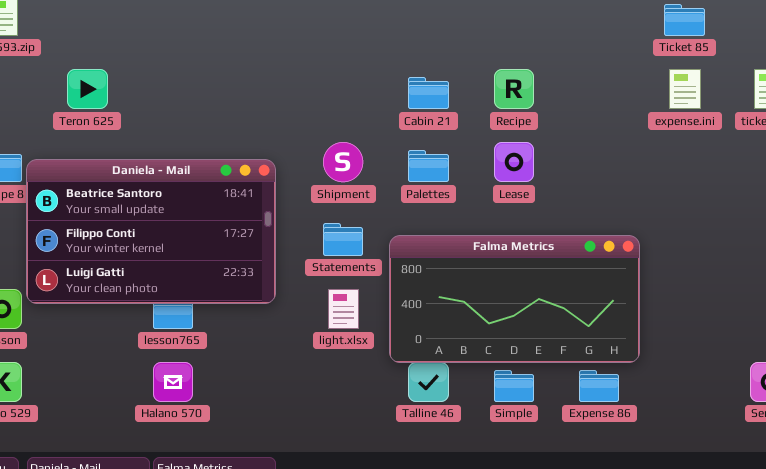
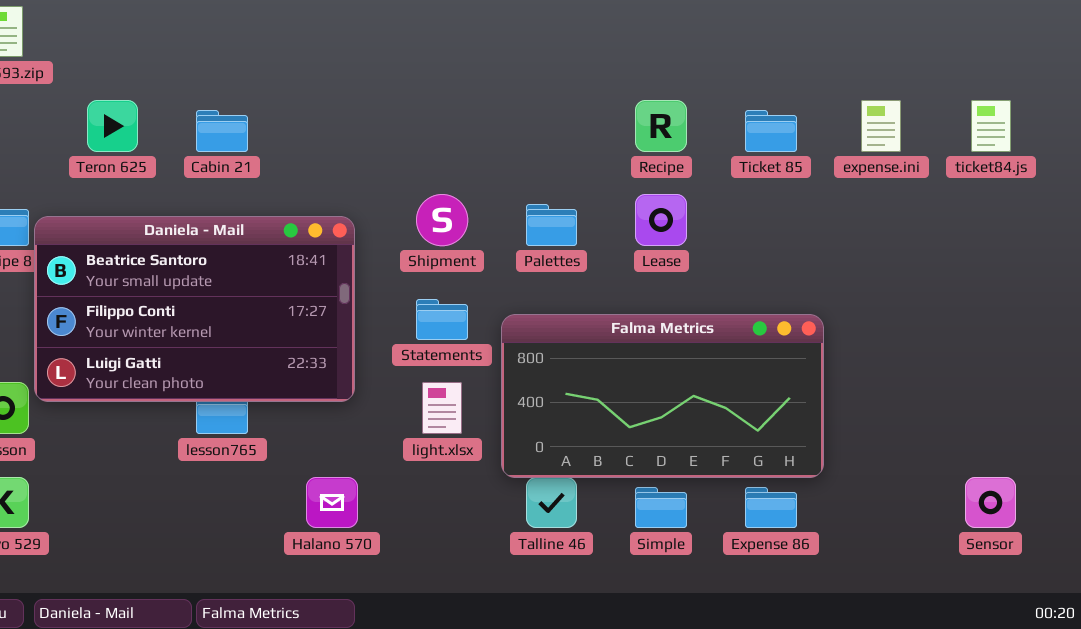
Ticket 85: [664,4,705,36] -> [745,110,797,152], moved
Cabin 21: [408,77,449,109] -> [196,110,248,152], moved
Halano 570: [153,362,193,402] -> [306,477,358,528], moved

